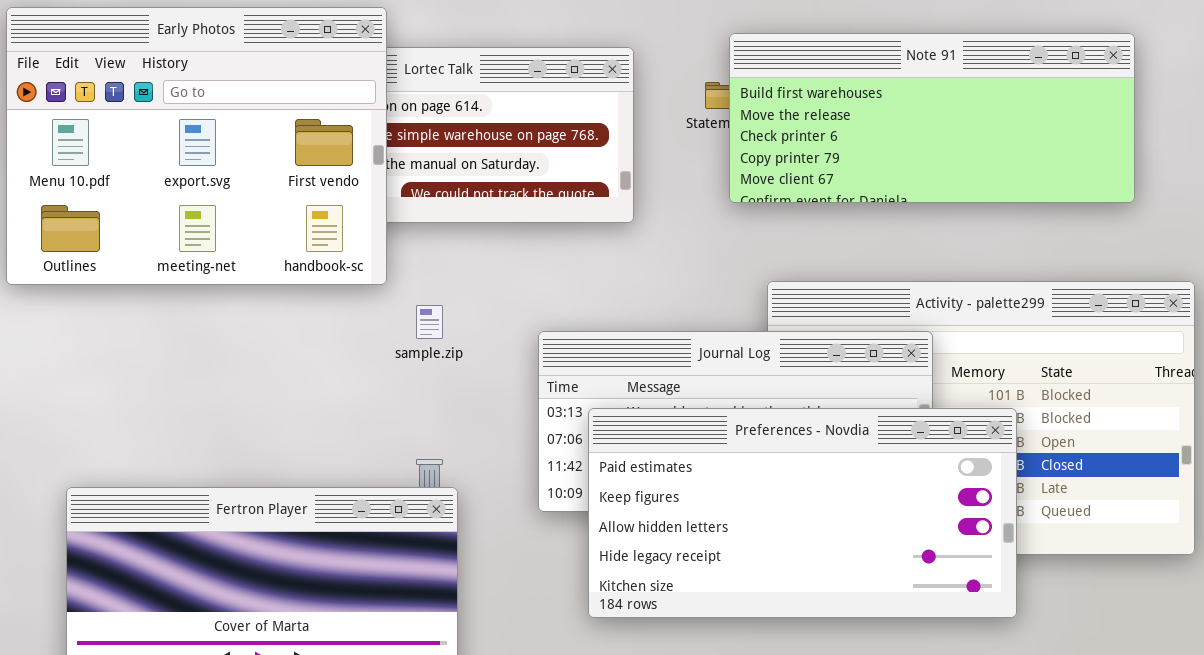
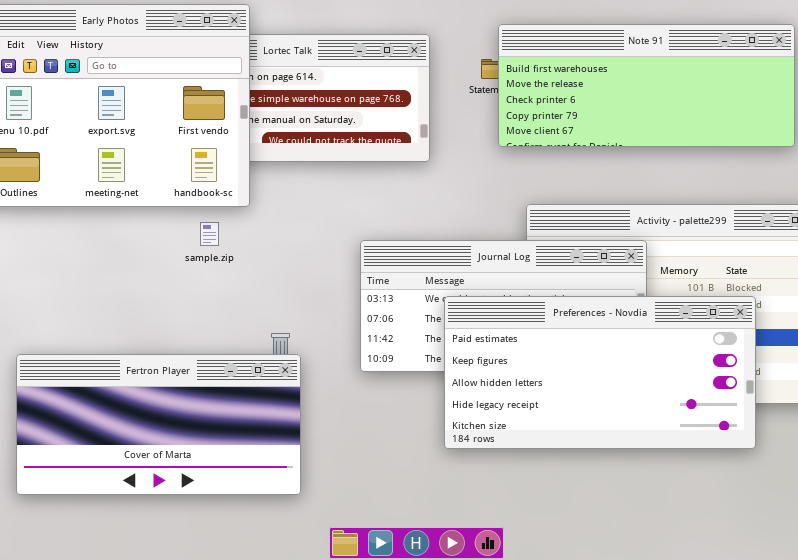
sample.zip: [416,305,443,339] -> [200,222,219,246], moved
Preferences - Novdia: [588,408,1017,618] -> [444,296,756,449], moved

